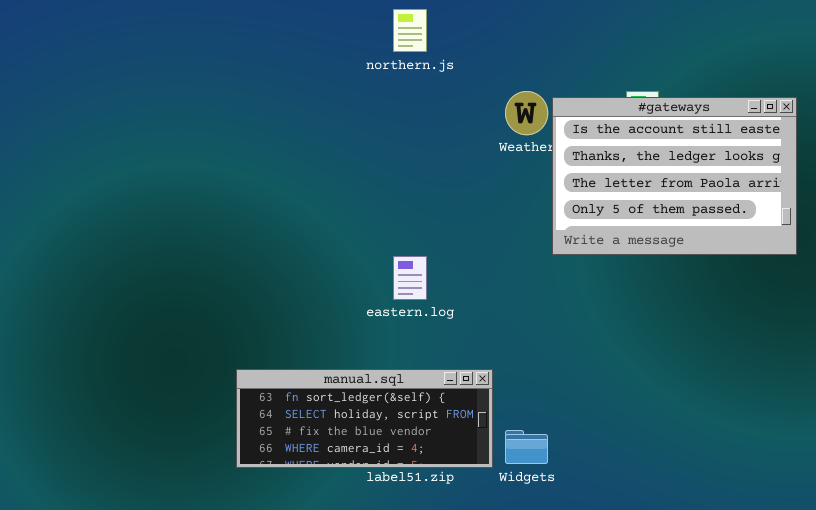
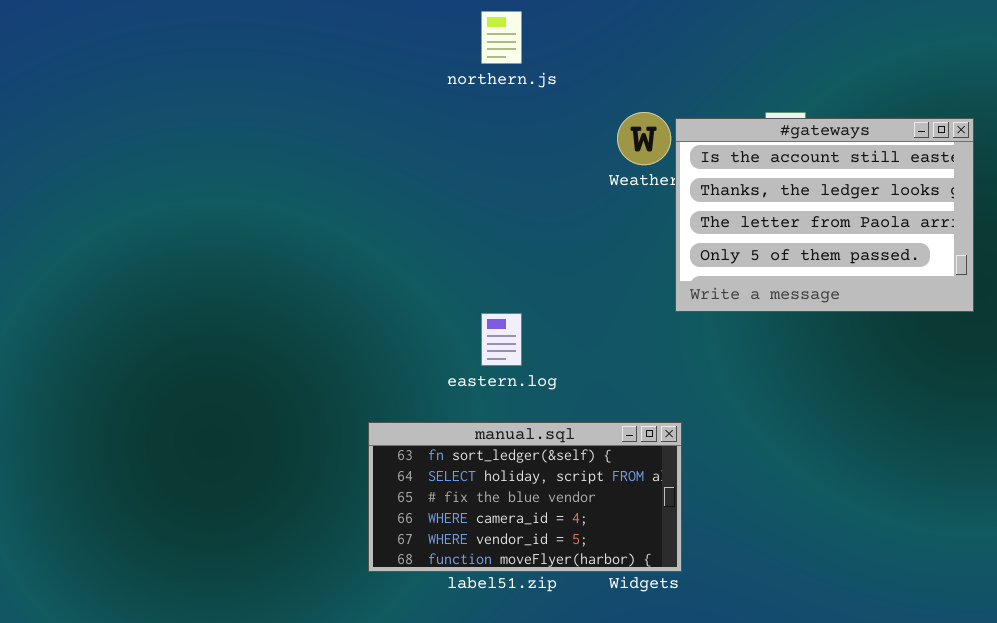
manual.sql: [236,369,493,468] -> [368,422,682,572], moved, resized

